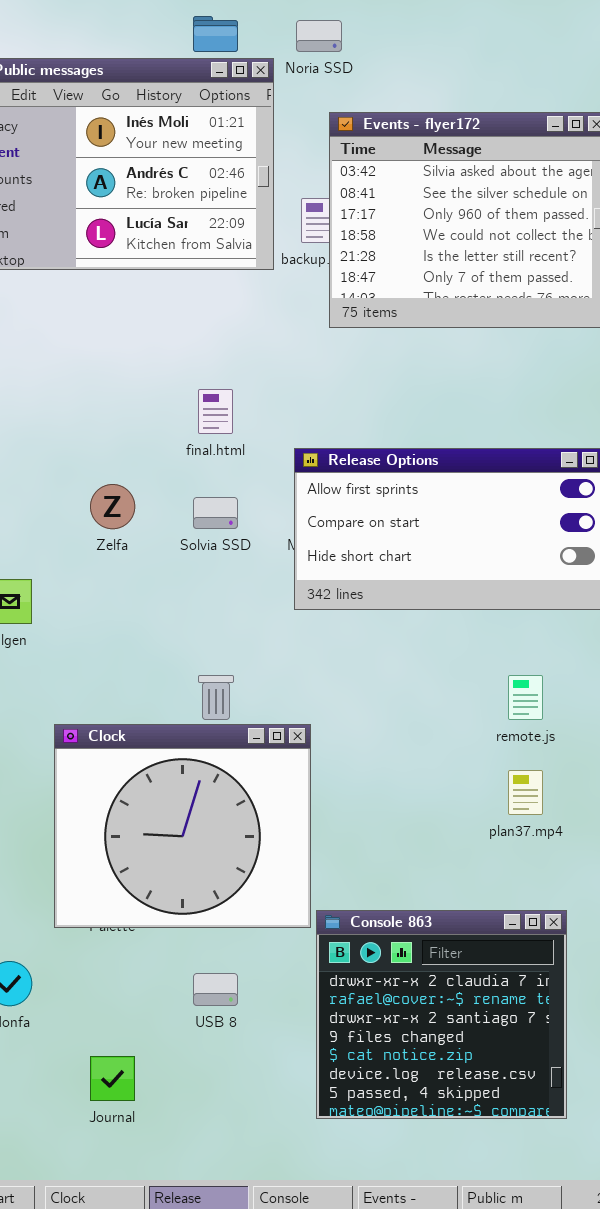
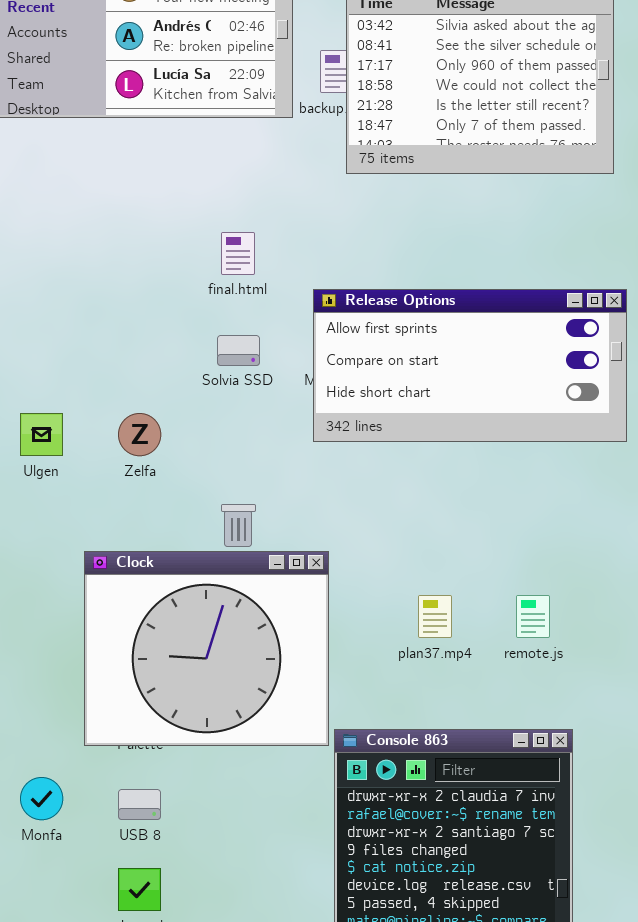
Zelfa: [90,484,135,529] -> [118,413,161,456], moved
remote.js: [508,675,543,720] -> [516,595,550,638], moved
plan37.mp4: [508,770,543,815] -> [418,595,452,638], moved
USB 8: [193,973,238,1006] -> [118,789,161,820], moved

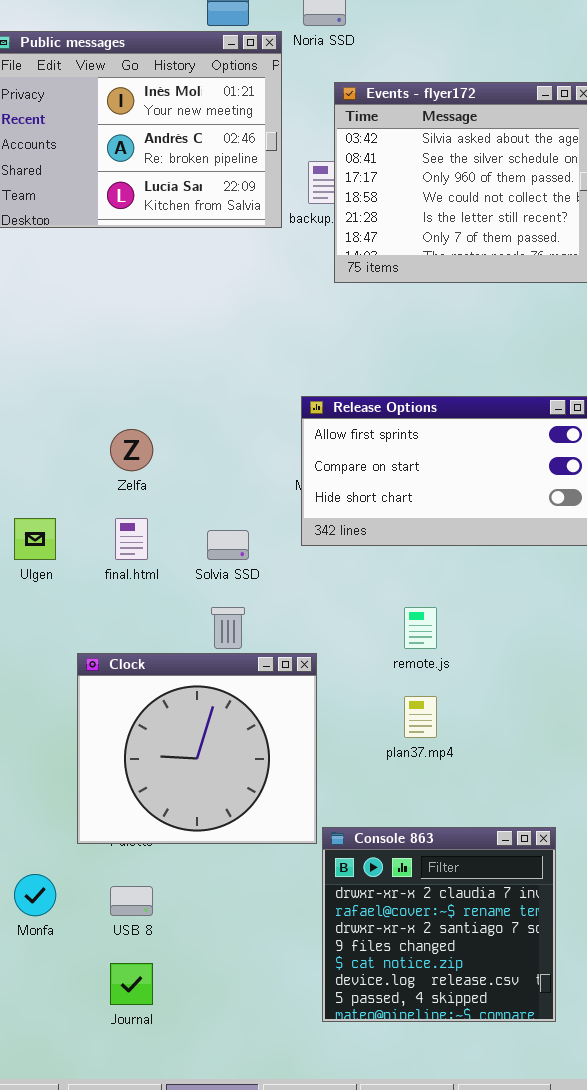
final.html: [221,232,255,275] -> [115,518,148,560], moved
Solvia SSD: [217,335,260,366] -> [207,530,249,560], moved
Zelfa: [118,413,161,456] -> [110,429,153,471], moved
remote.js: [516,595,550,638] -> [404,607,437,649], moved

